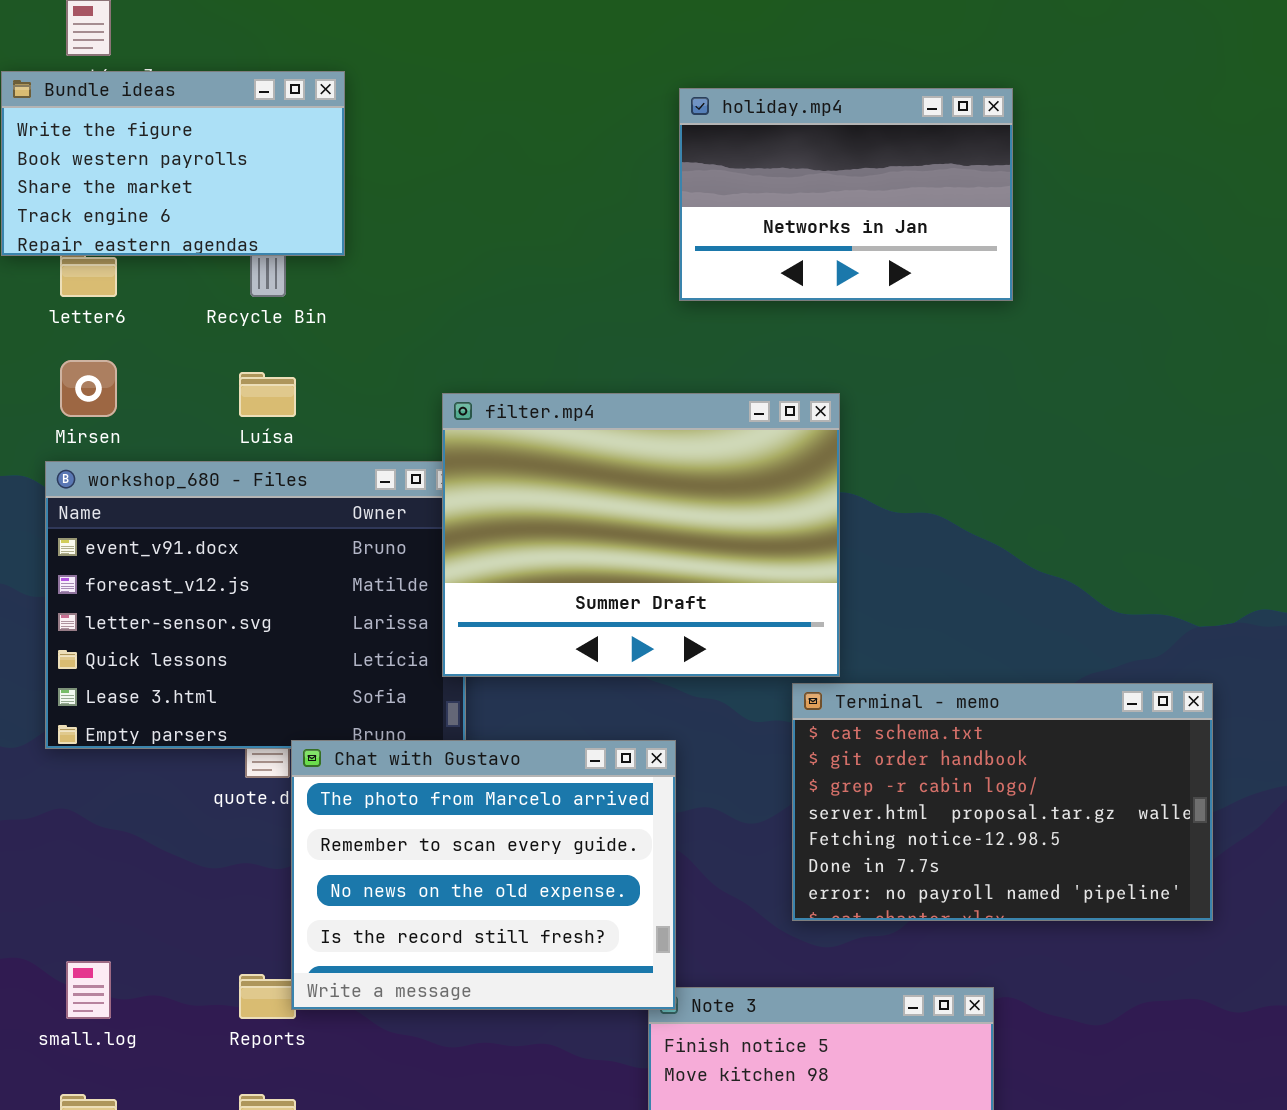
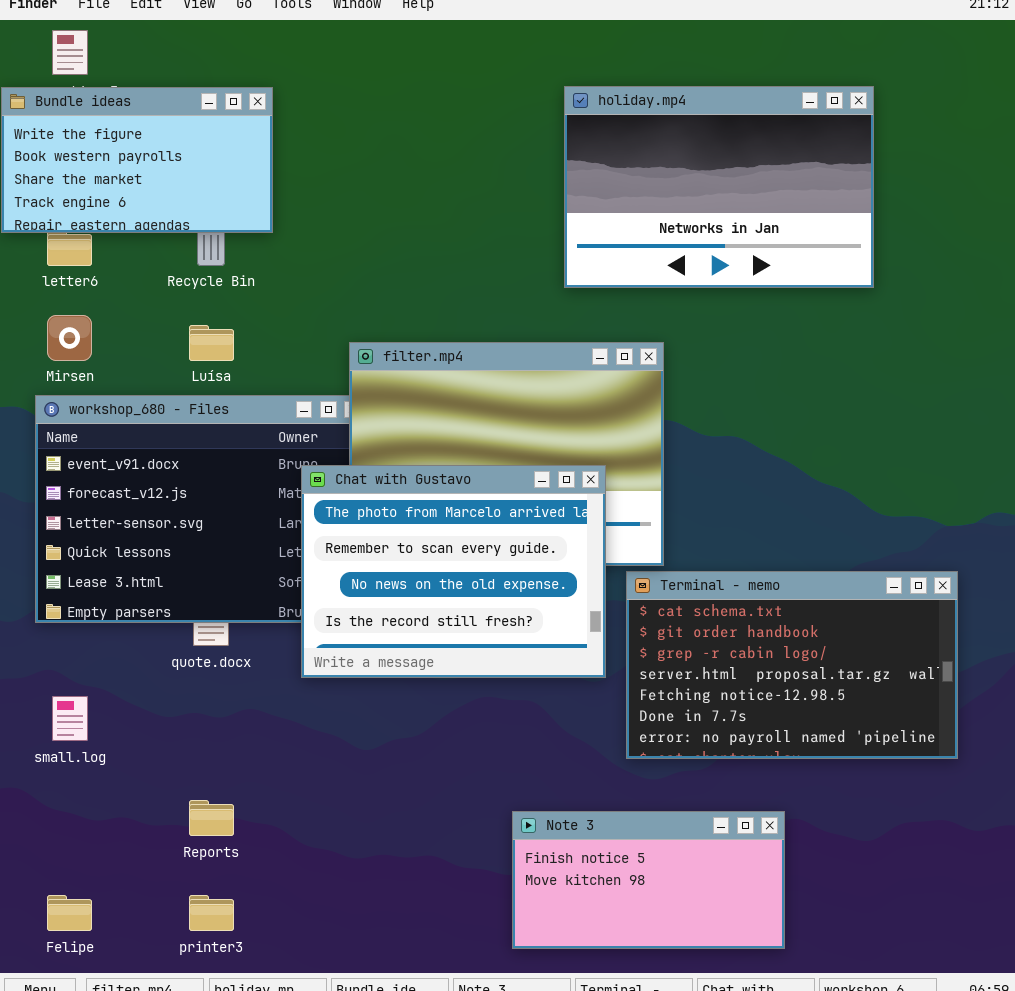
holiday.mp4: [679,88,1013,301] -> [564,86,874,288], moved, resized
Chat with Gustavo: [291,740,676,1010] -> [301,465,606,678], moved
small.log: [66,961,111,1019] -> [52,696,88,741], moved

